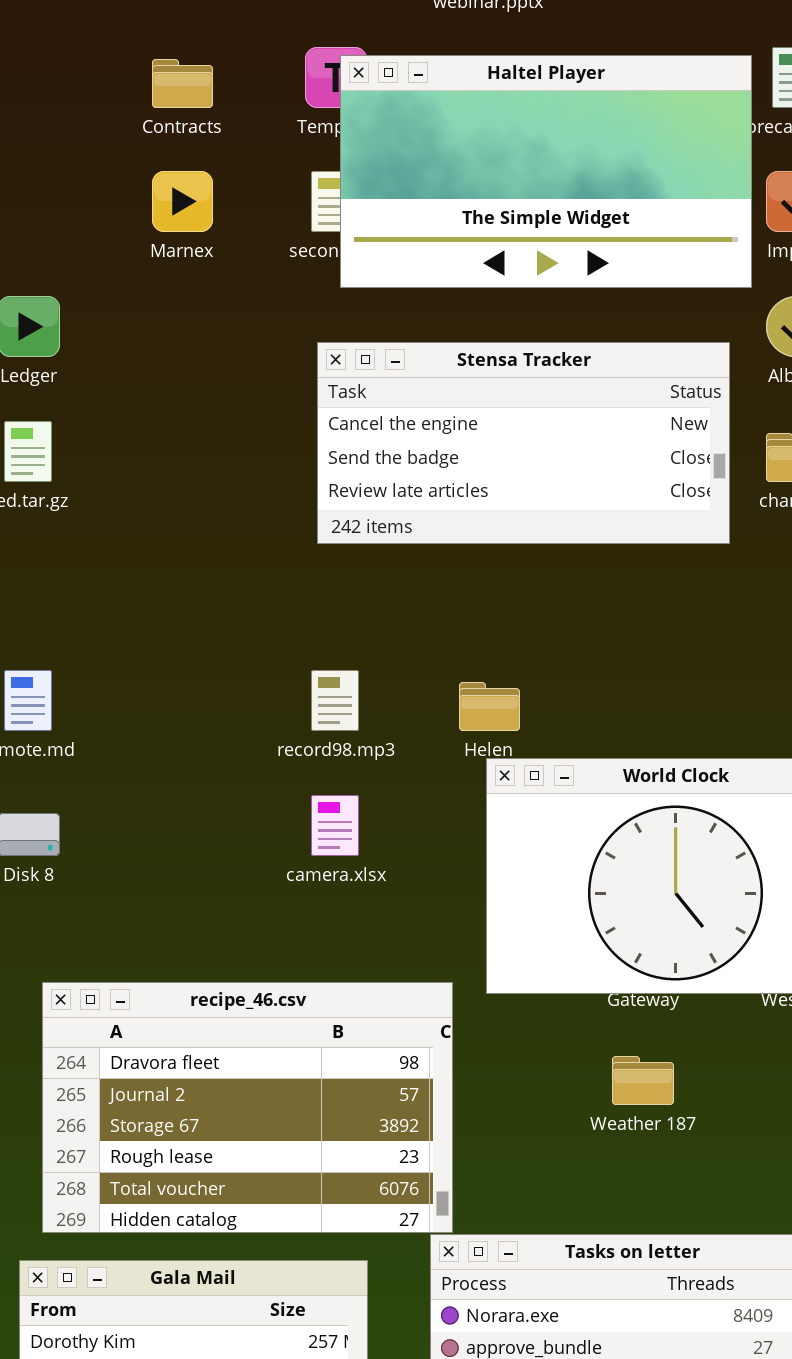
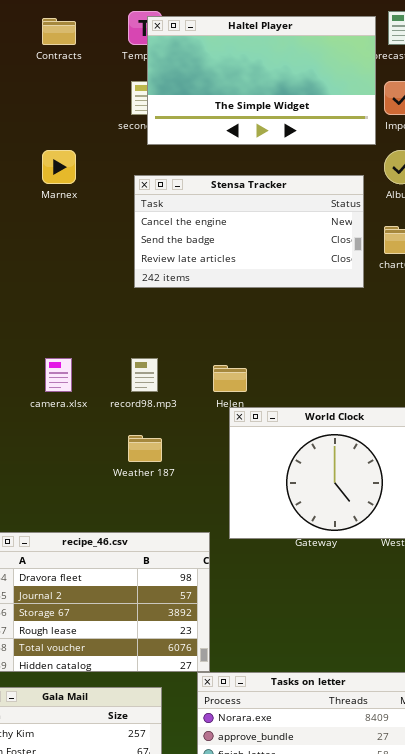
Marnex: [152,171,213,232] -> [42,150,76,184], moved
camera.xlsx: [311,795,359,856] -> [45,358,72,392], moved
Weather 187: [612,1056,674,1105] -> [128,435,162,462], moved

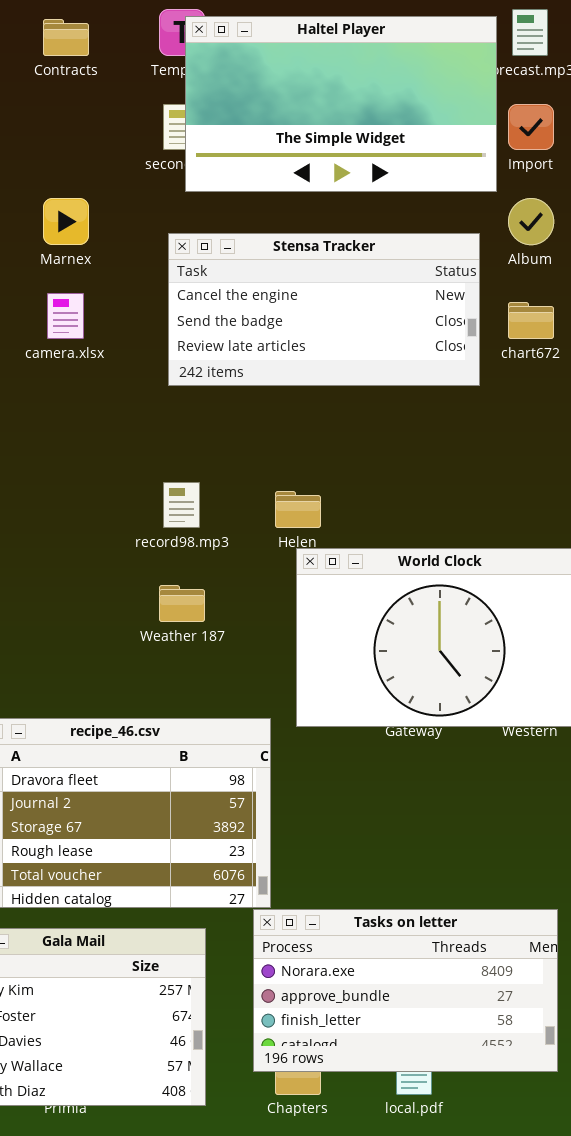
camera.xlsx: [45,358,72,392] -> [47,293,84,339], moved

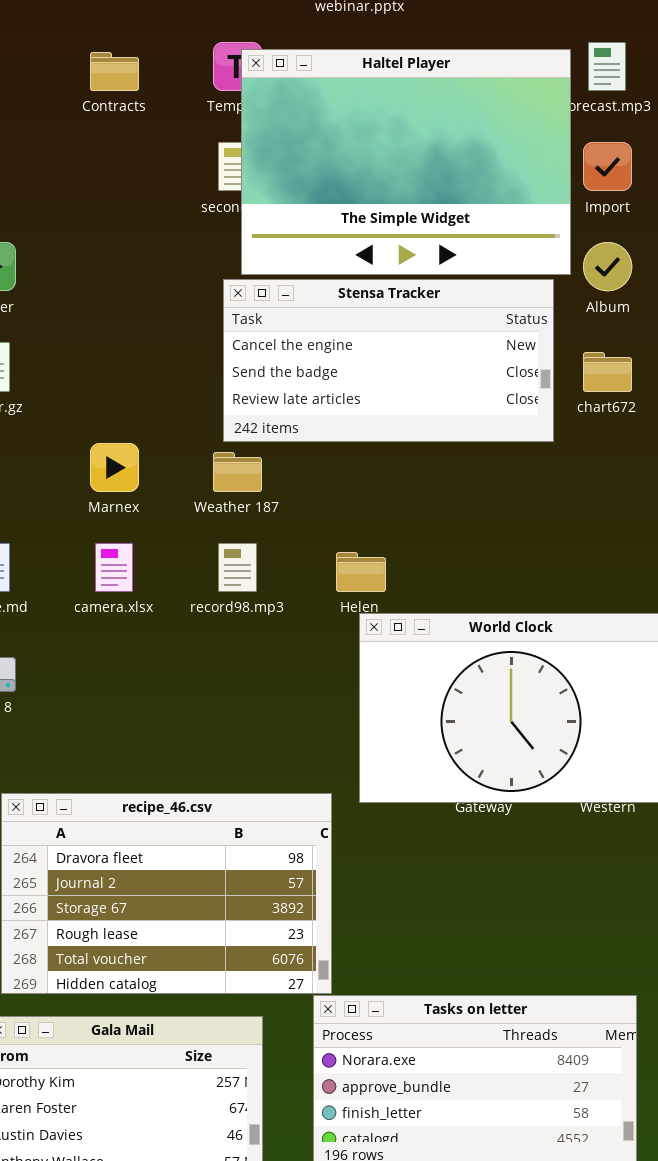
Haltel Player: [185,16,497,192] -> [241,49,571,275], resized
Marnex: [43,198,89,245] -> [90,443,139,492], moved
camera.xlsx: [47,293,84,339] -> [95,543,133,592], moved
Weather 187: [159,585,205,622] -> [213,452,262,492], moved

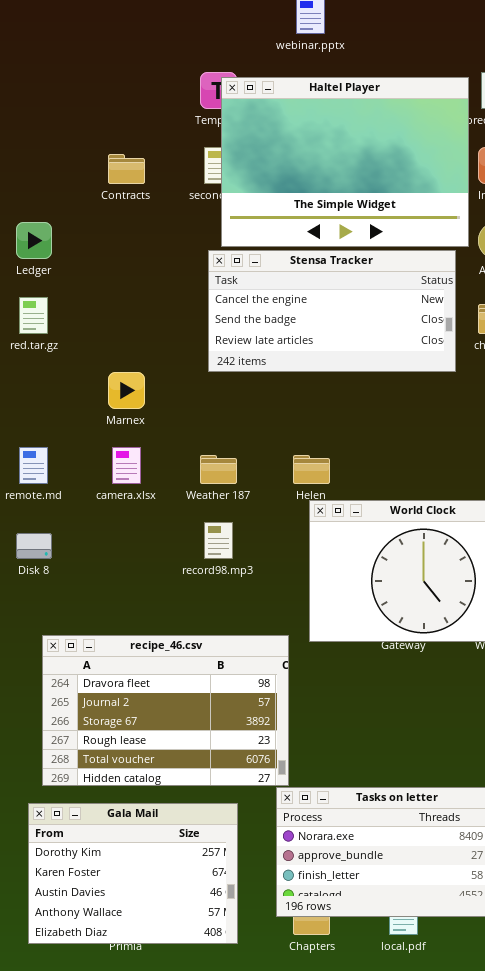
Contracts: [90,52,139,91] -> [108,154,145,184], moved
Weather 187: [213,452,262,492] -> [200,455,237,484], moved
record98.mp3: [218,543,257,592] -> [204,522,233,559], moved

